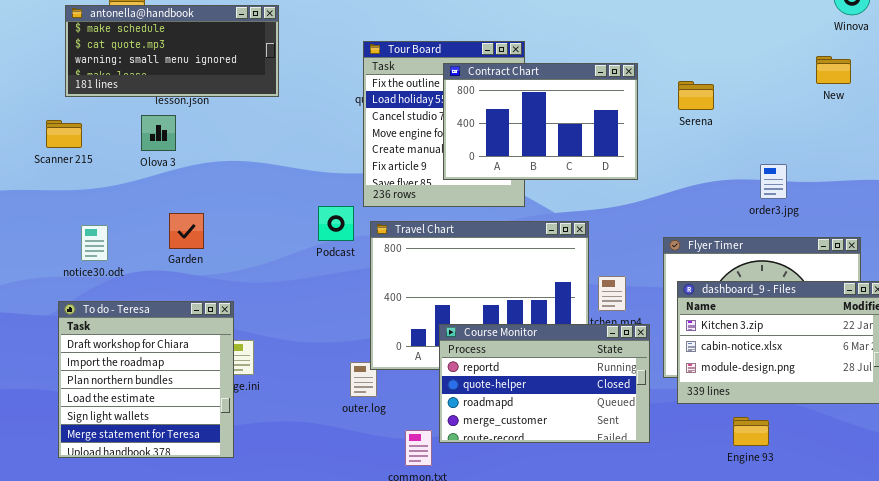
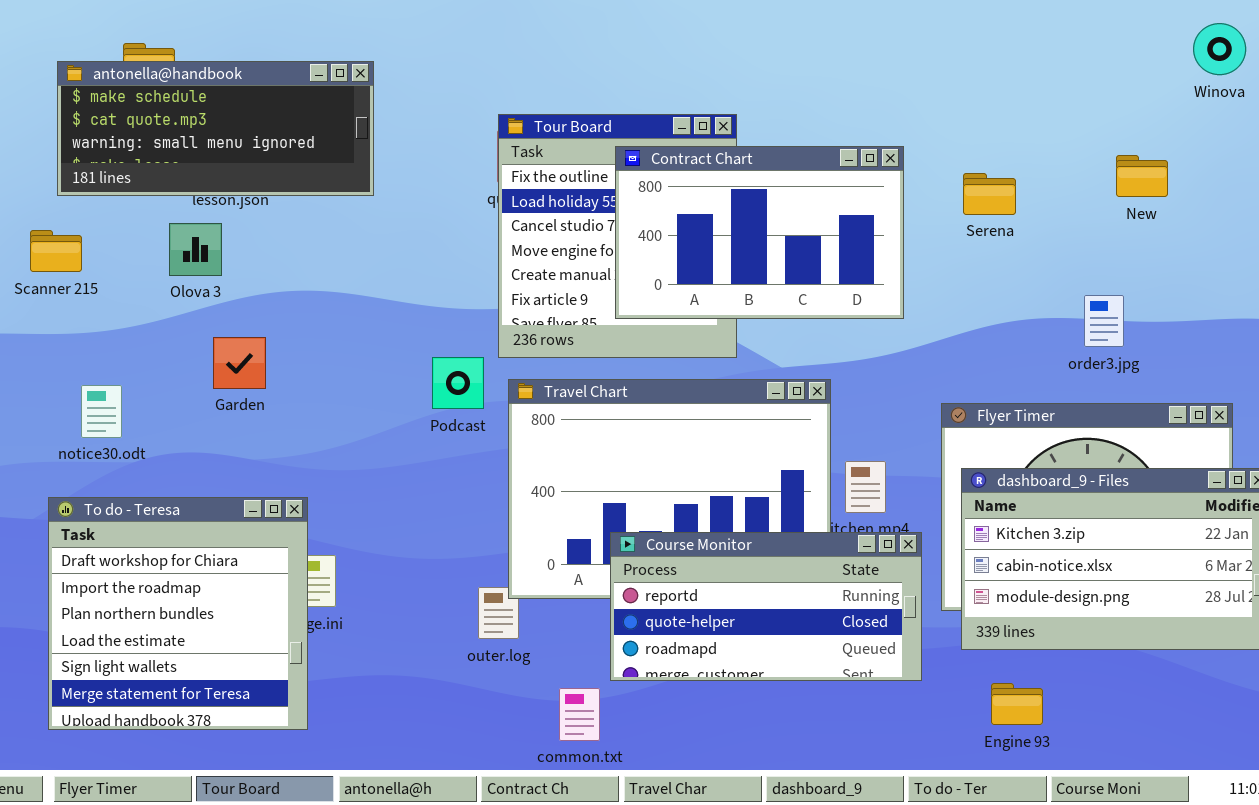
New: [816,56,851,84] -> [1116,155,1168,197], moved
Garden: [169,213,204,249] -> [213,337,266,389], moved
Course Monitor: [439,324,650,443] -> [610,532,922,681], resized
Engine 93: [733,417,769,446] -> [991,683,1043,725], moved

